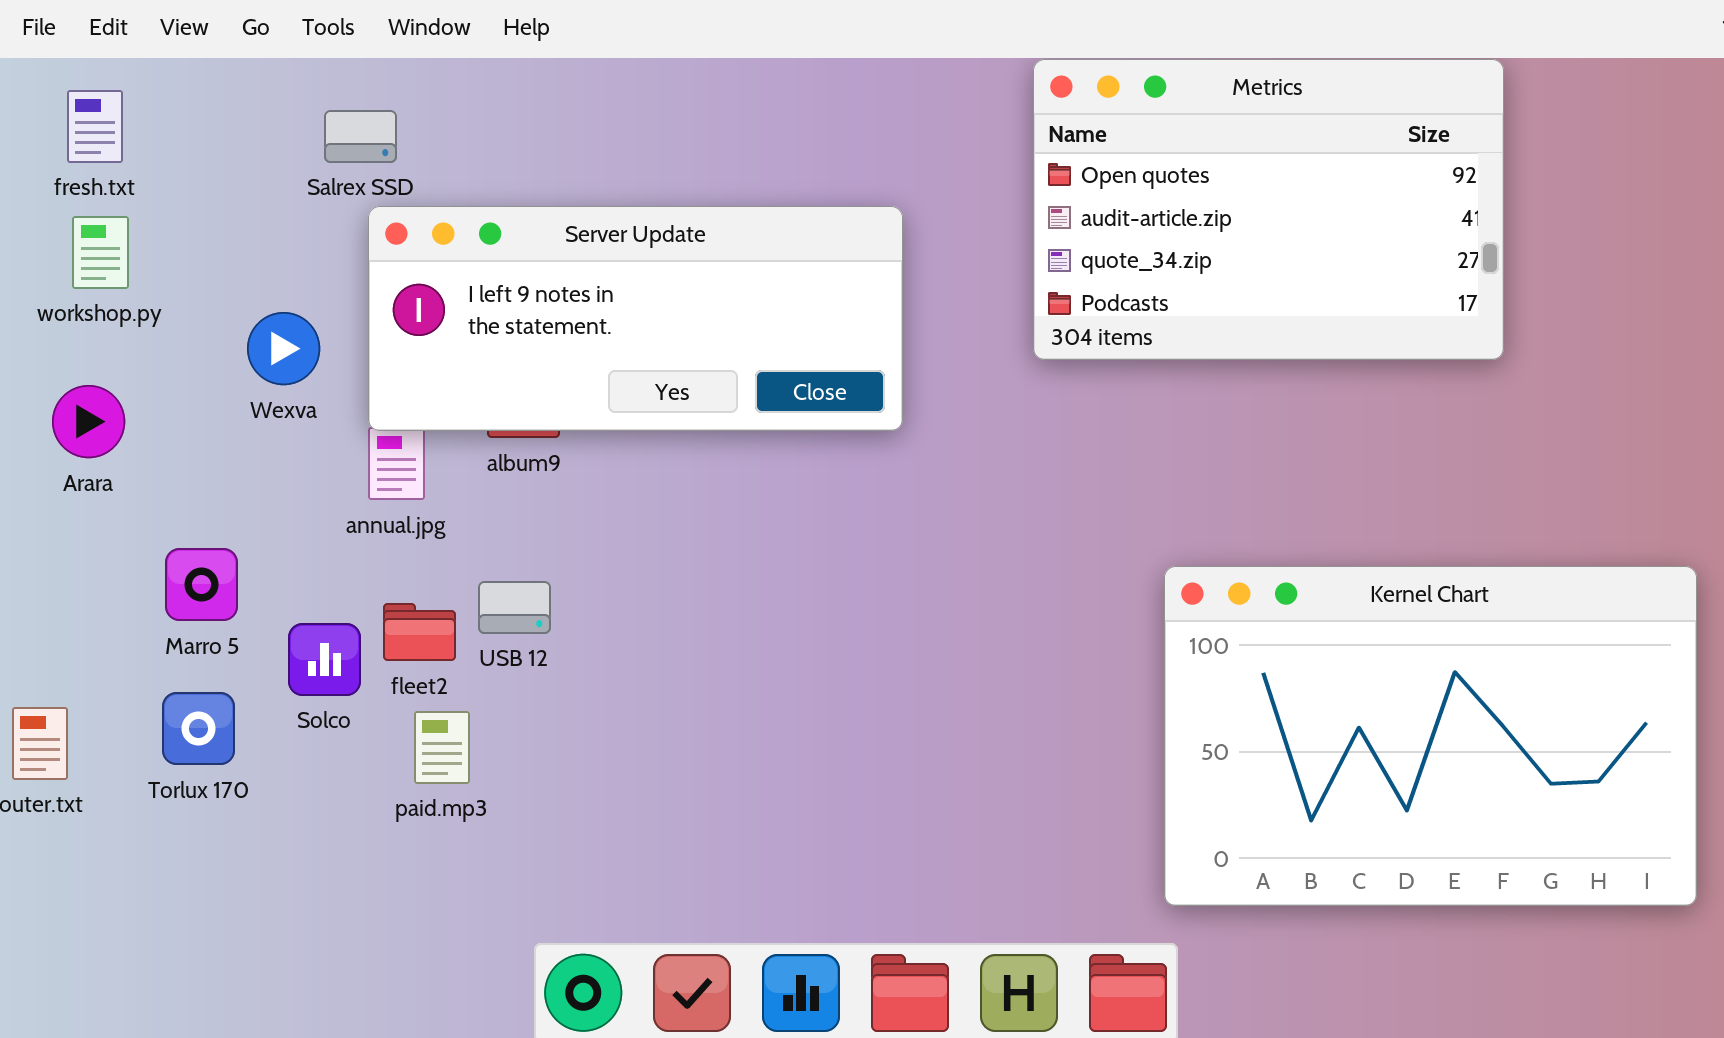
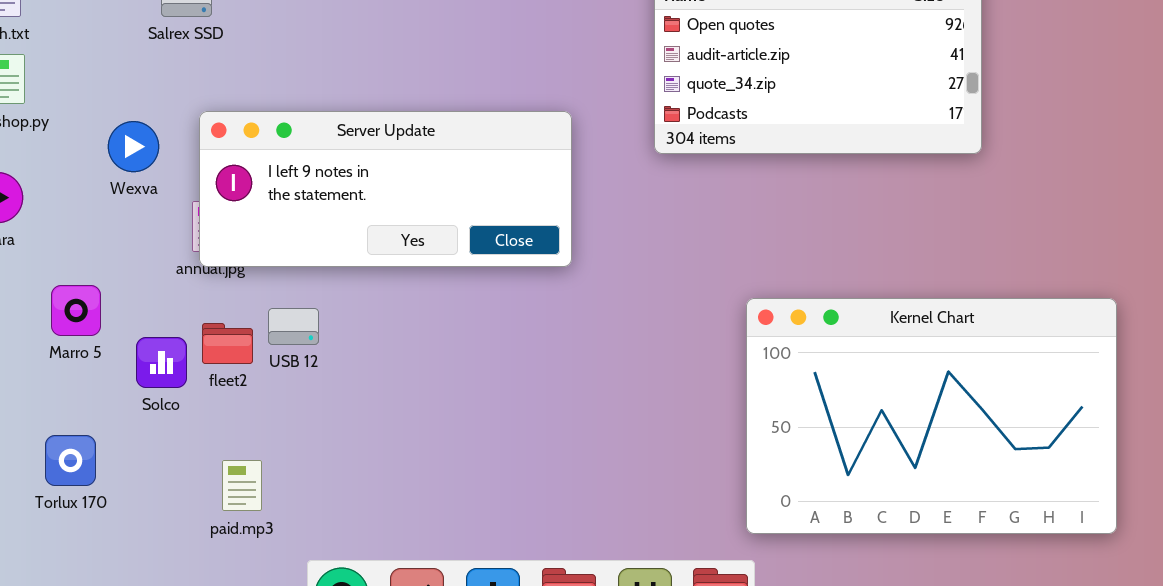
Server Update: [368,206,903,431] -> [199,111,572,267], moved
Torlux 170: [162,692,235,765] -> [45,435,96,486], moved
paid.mp3: [414,711,470,784] -> [222,460,262,511], moved

